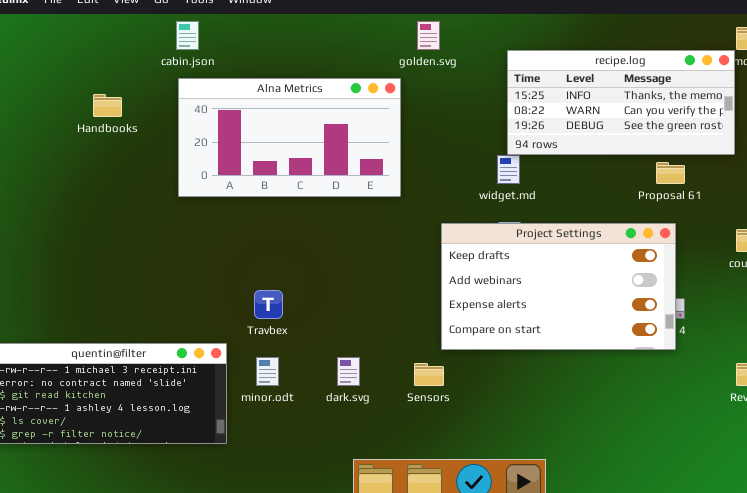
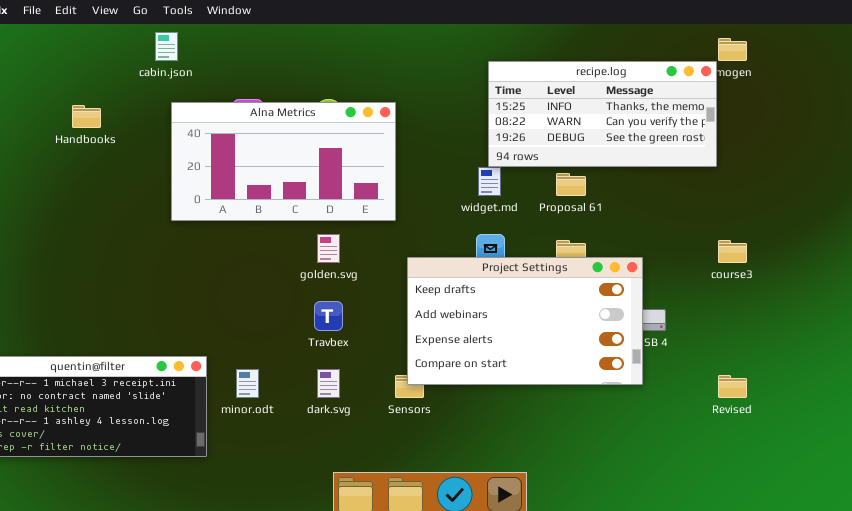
golden.svg: [417,21,440,50] -> [317,234,340,263], moved
Alna Metrics: [178,78,401,197] -> [171,102,396,221], moved
Proposal 61: [656,162,685,184] -> [556,173,586,196], moved
Project Settings: [441,223,676,350] -> [407,257,643,385], moved
Travbex: [254,290,283,319] -> [314,301,343,331], moved

